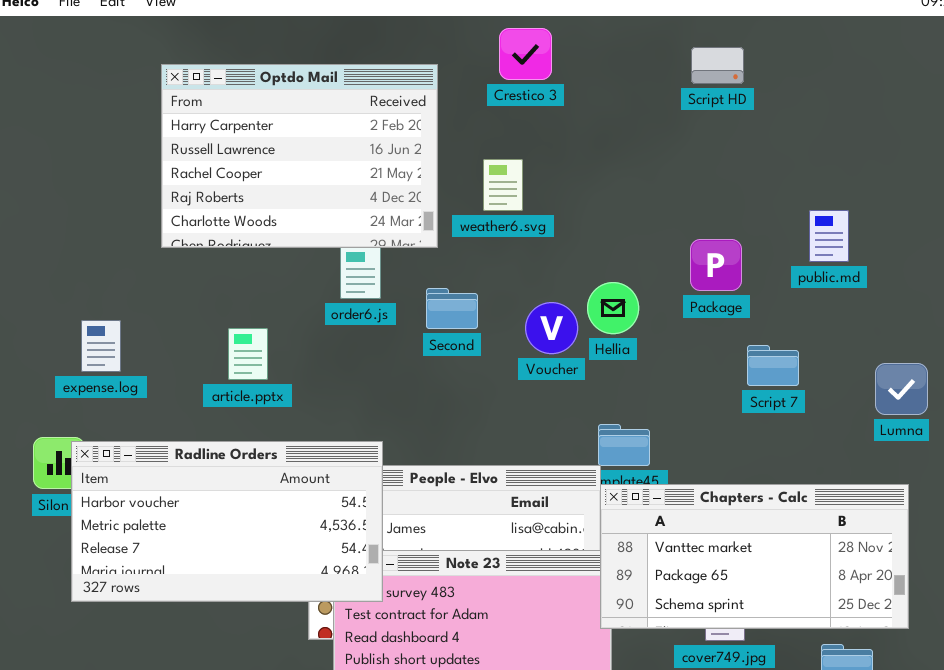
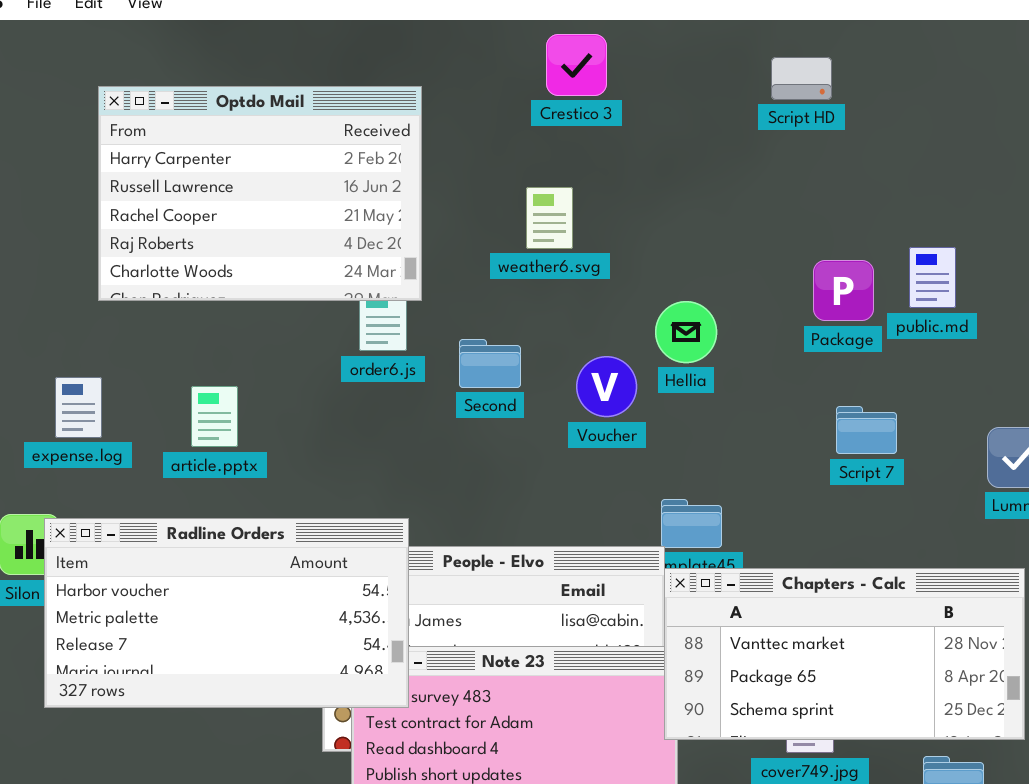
Optdo Mail: [161,64,438,248] -> [98,86,422,301], moved
Package: [690,239,742,291] -> [813,260,874,321], moved
Hellia: [587,282,639,334] -> [655,301,717,363], moved
article.pptx: [228,328,268,380] -> [191,386,238,447], moved

